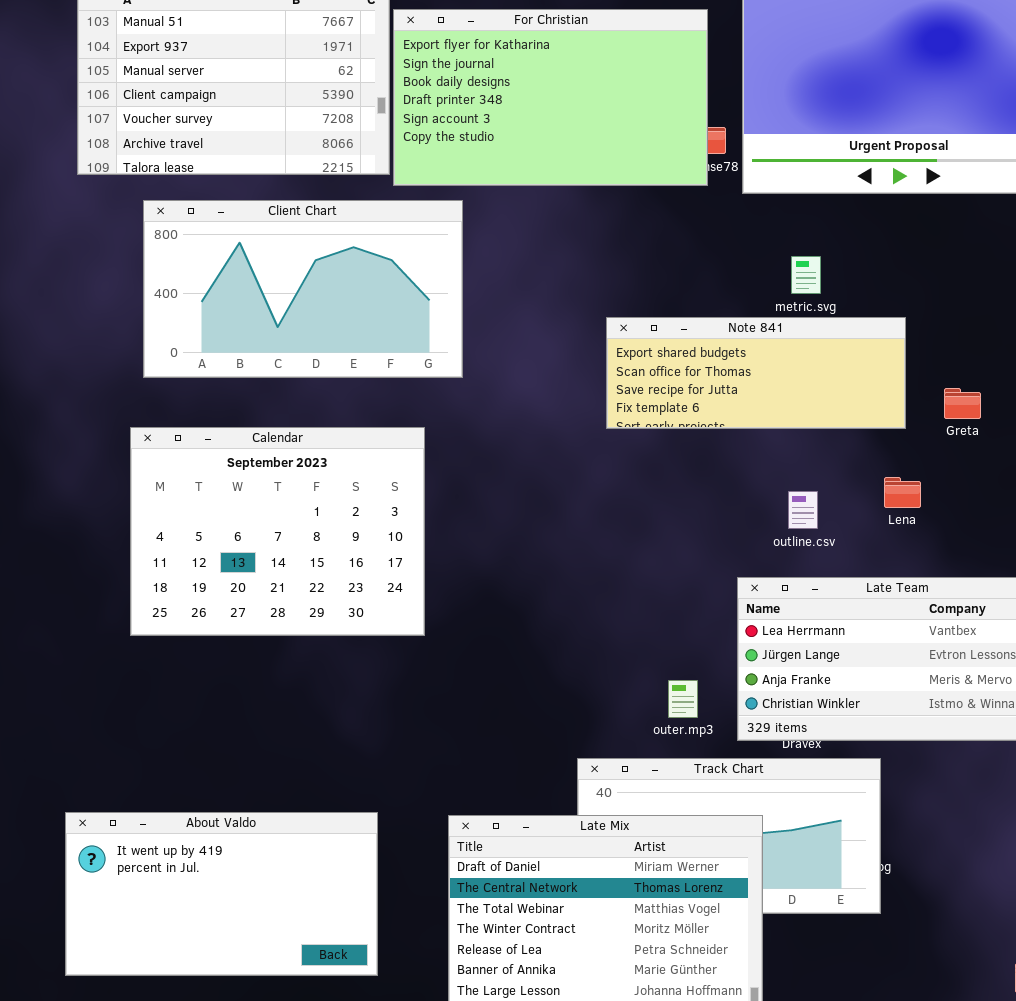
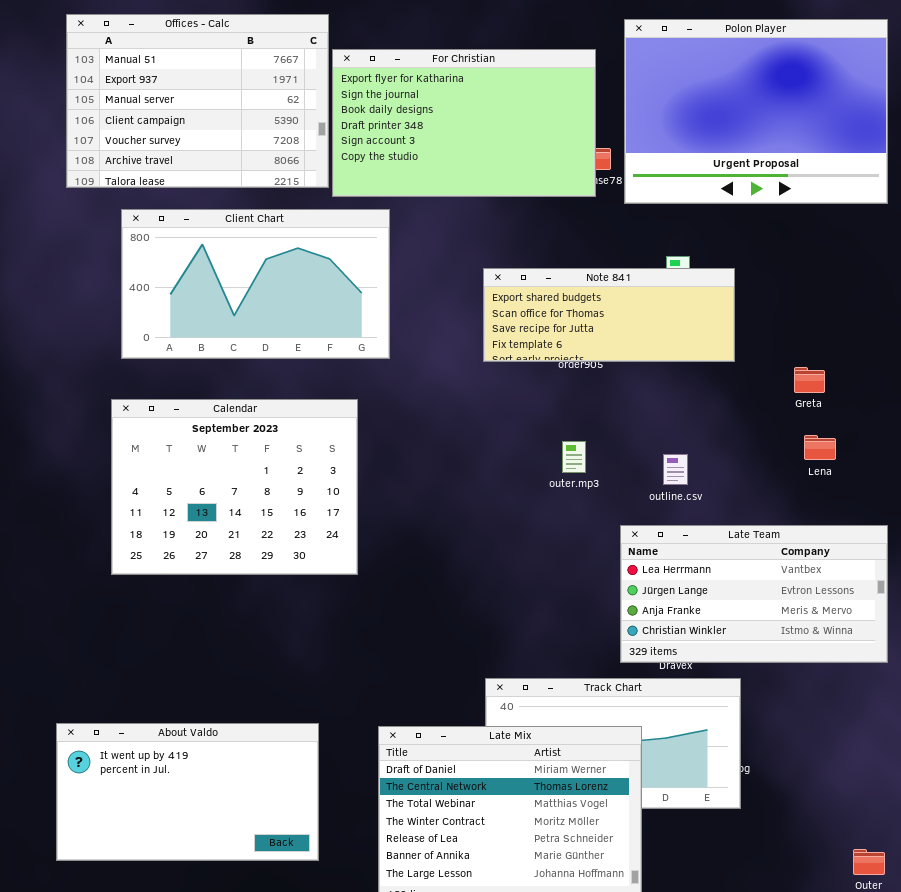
Note 841: [606,317,906,429] -> [483,268,735,362], moved
Lena: [884,477,921,508] -> [804,435,836,460], moved
outer.mp3: [668,680,698,718] -> [562,441,586,473], moved

